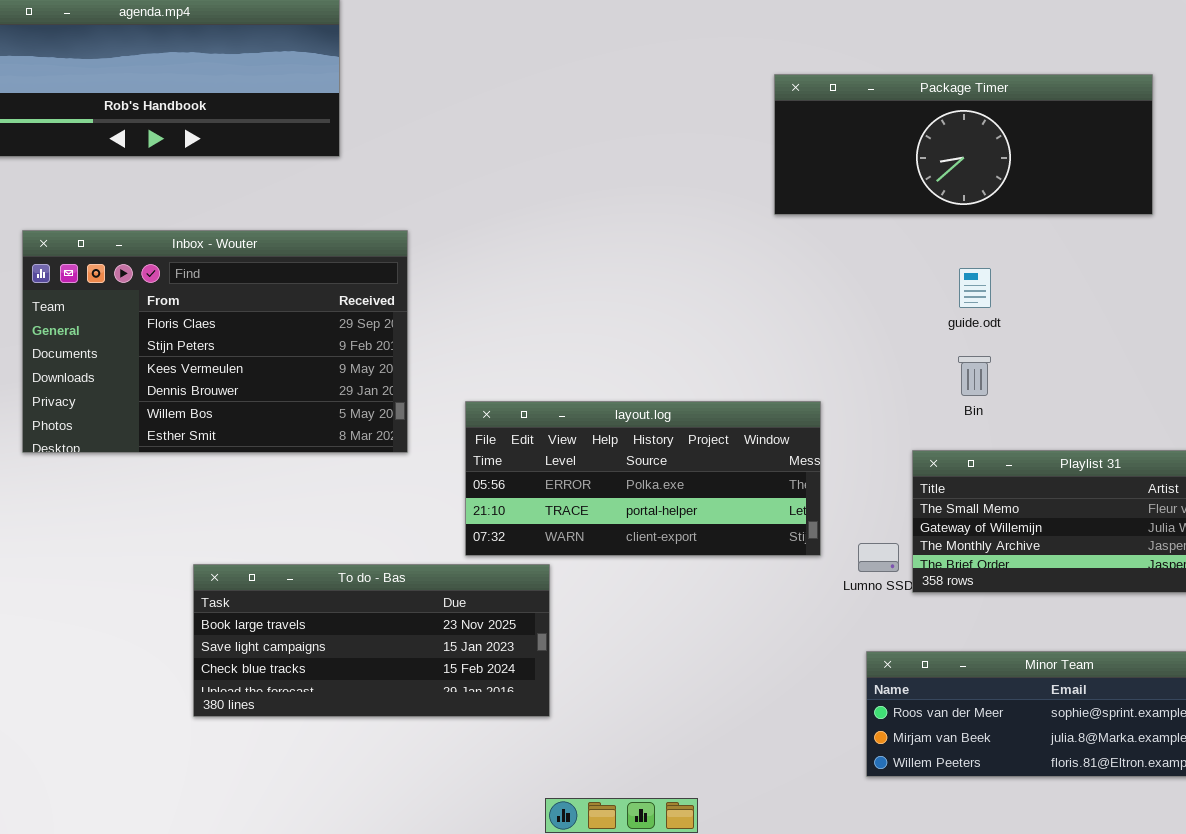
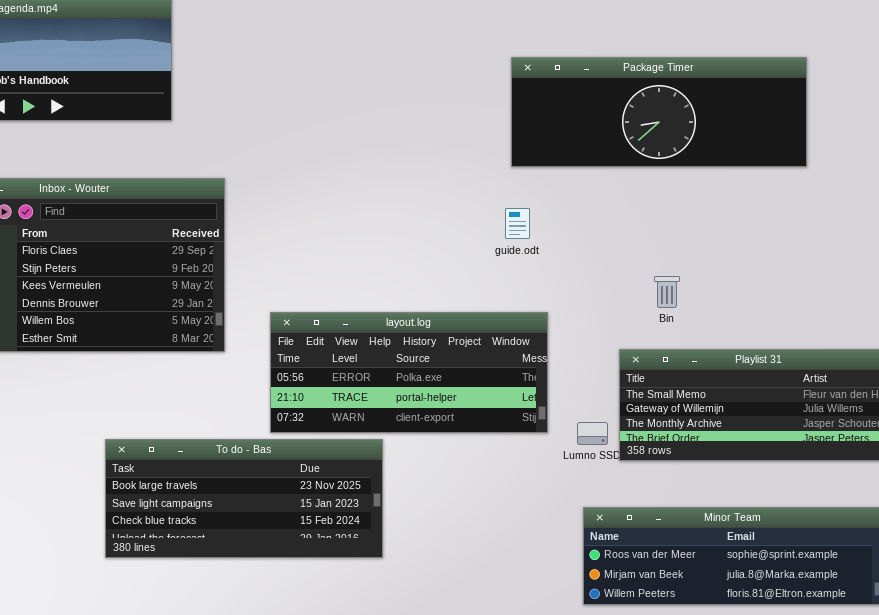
guide.odt: [959,268,991,308] -> [505,208,530,239], moved
To do - Bas: [193,564,550,717] -> [105,439,383,558], moved

